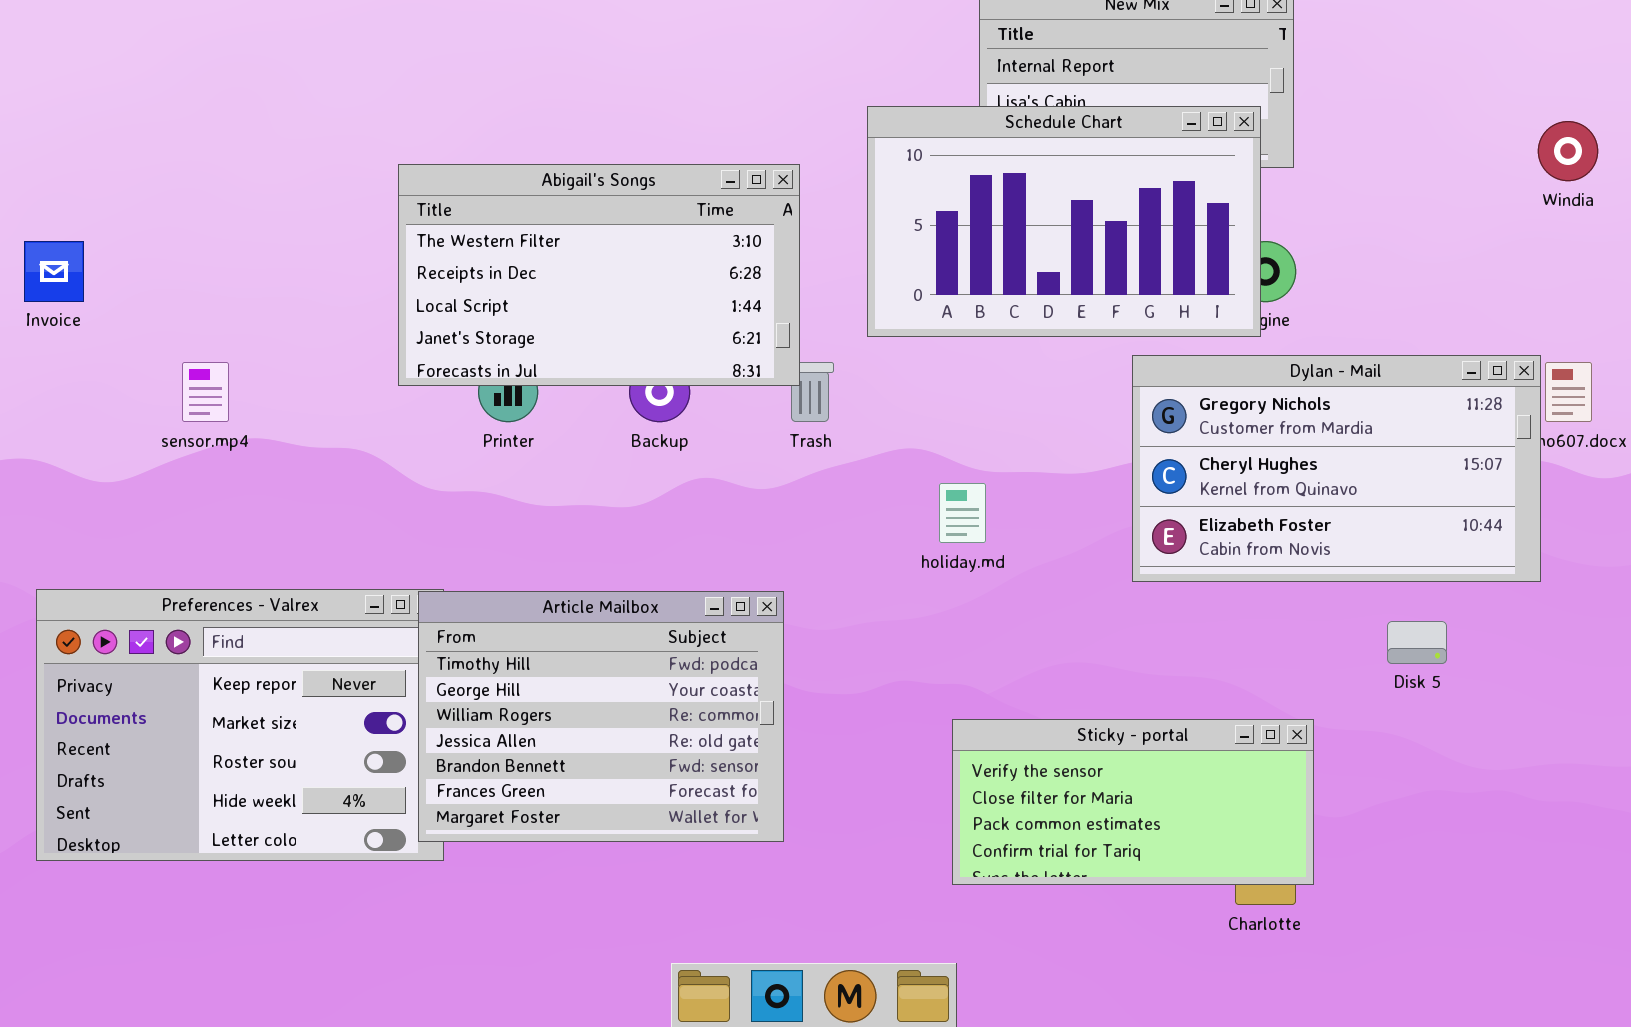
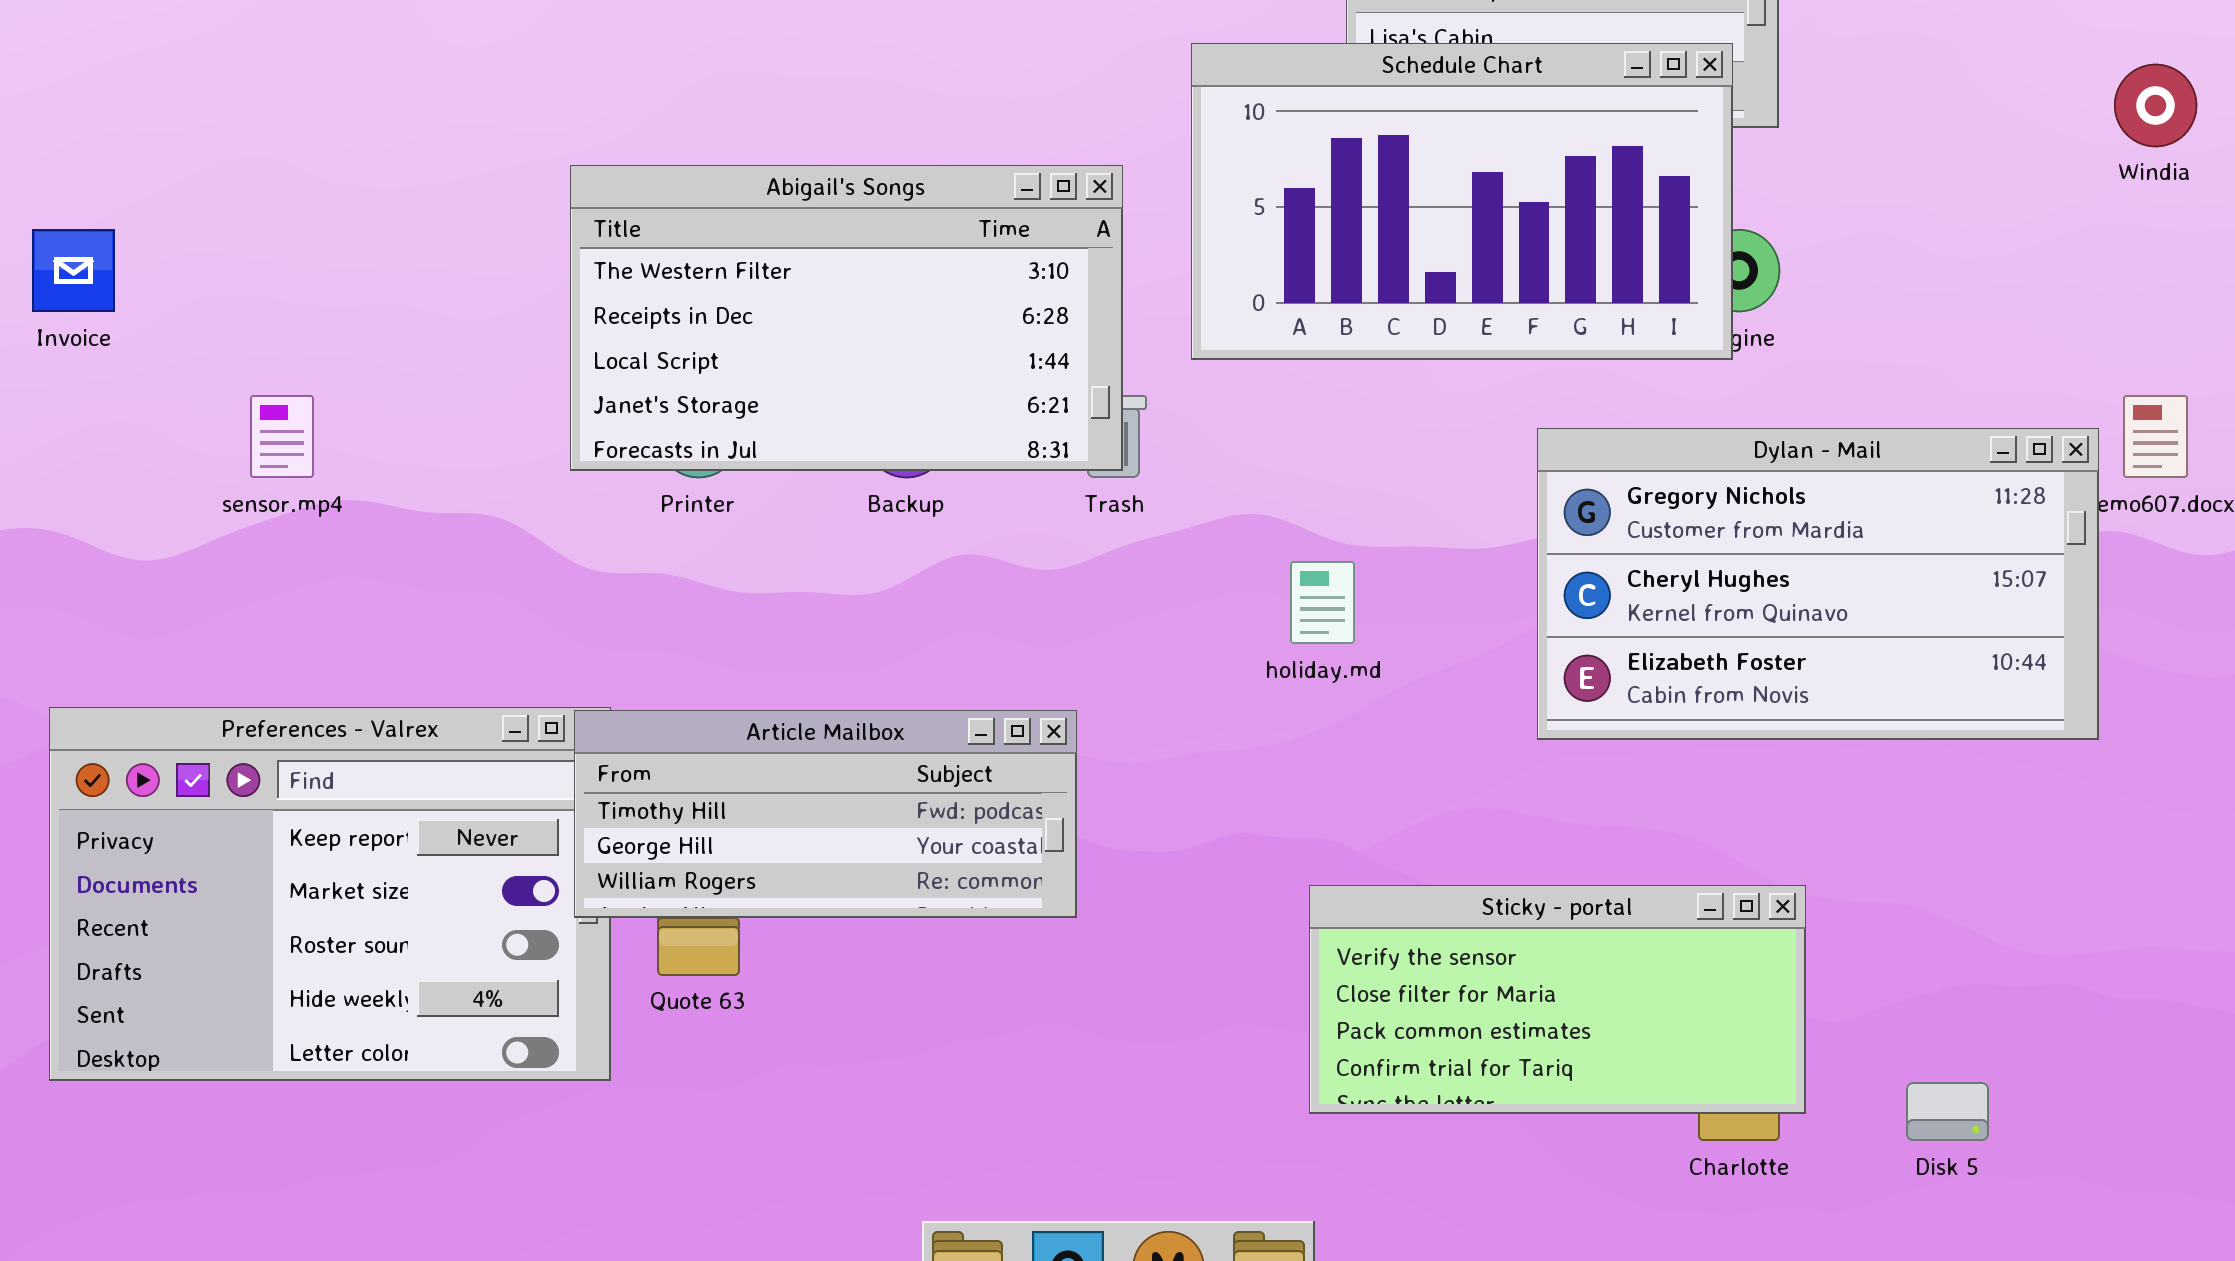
Abigail's Songs: [398,164,800,386] -> [570,165,1123,471], moved
Dylan - Mail: [1132,355,1541,582] -> [1537,428,2099,740], moved
Article Mailbox: [418,591,784,842] -> [574,710,1077,918], resized
Disk 5: [1387,621,1447,664] -> [1906,1082,1989,1141], moved

